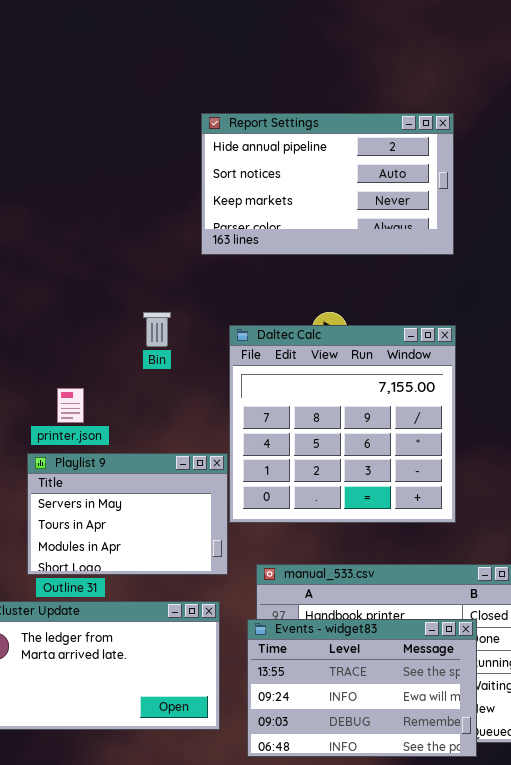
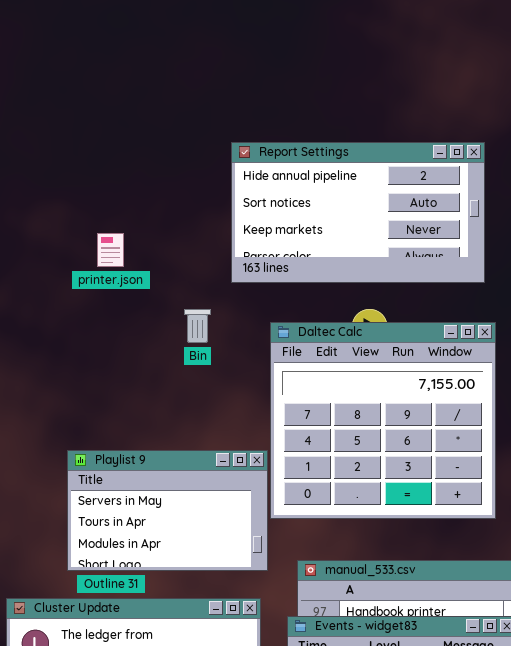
Report Settings: [201,113,454,255] -> [231,142,485,283], moved
printer.json: [57,388,84,423] -> [97,233,124,267], moved

